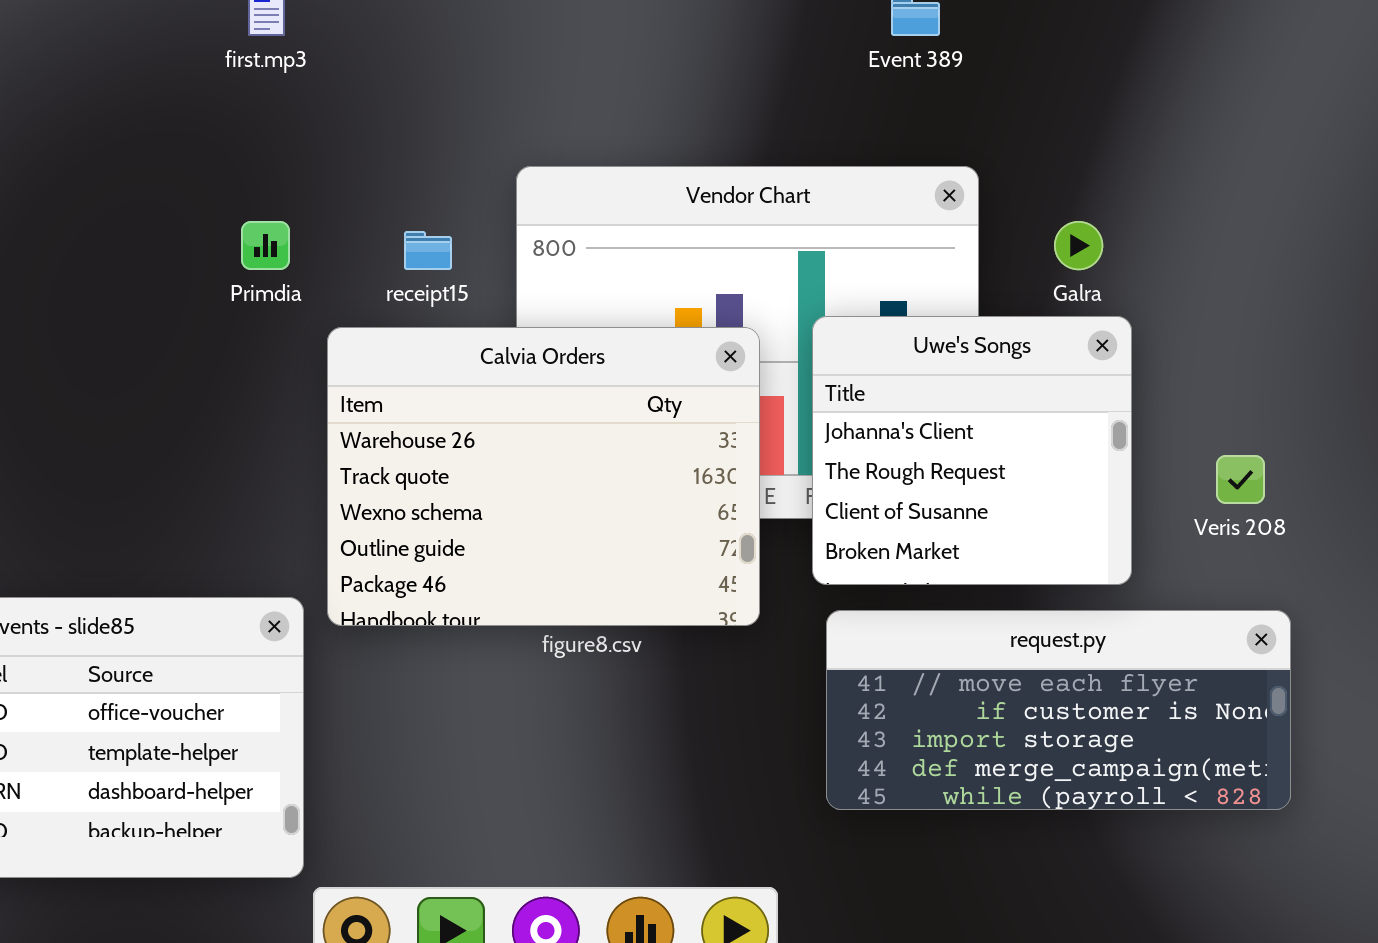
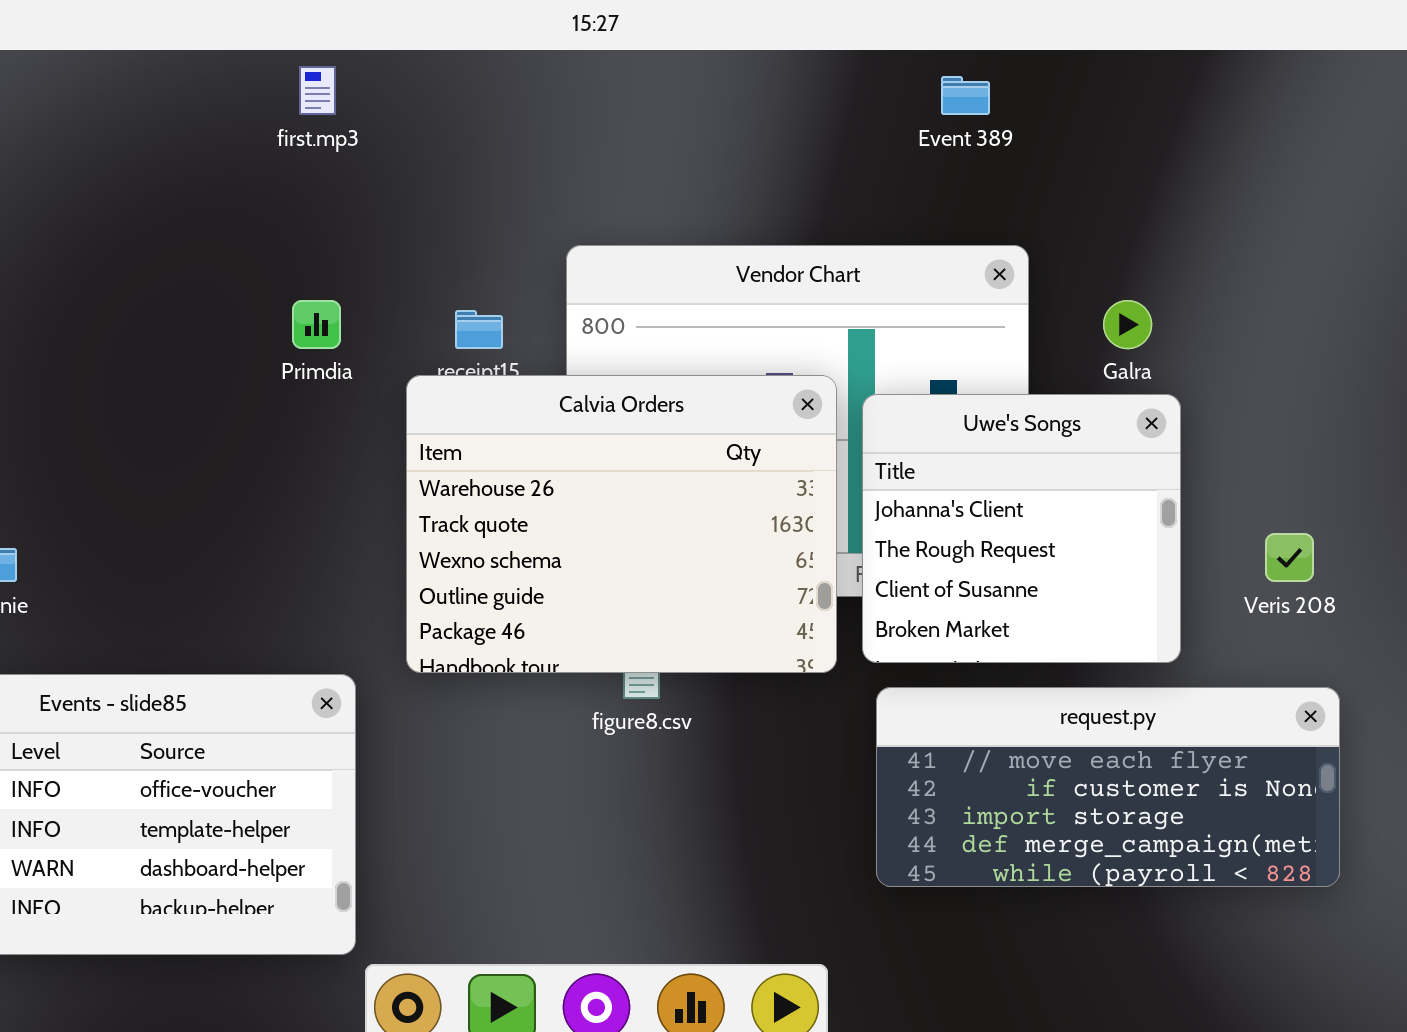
Calvia Orders: [327,327,760,626] -> [406,375,837,673], moved

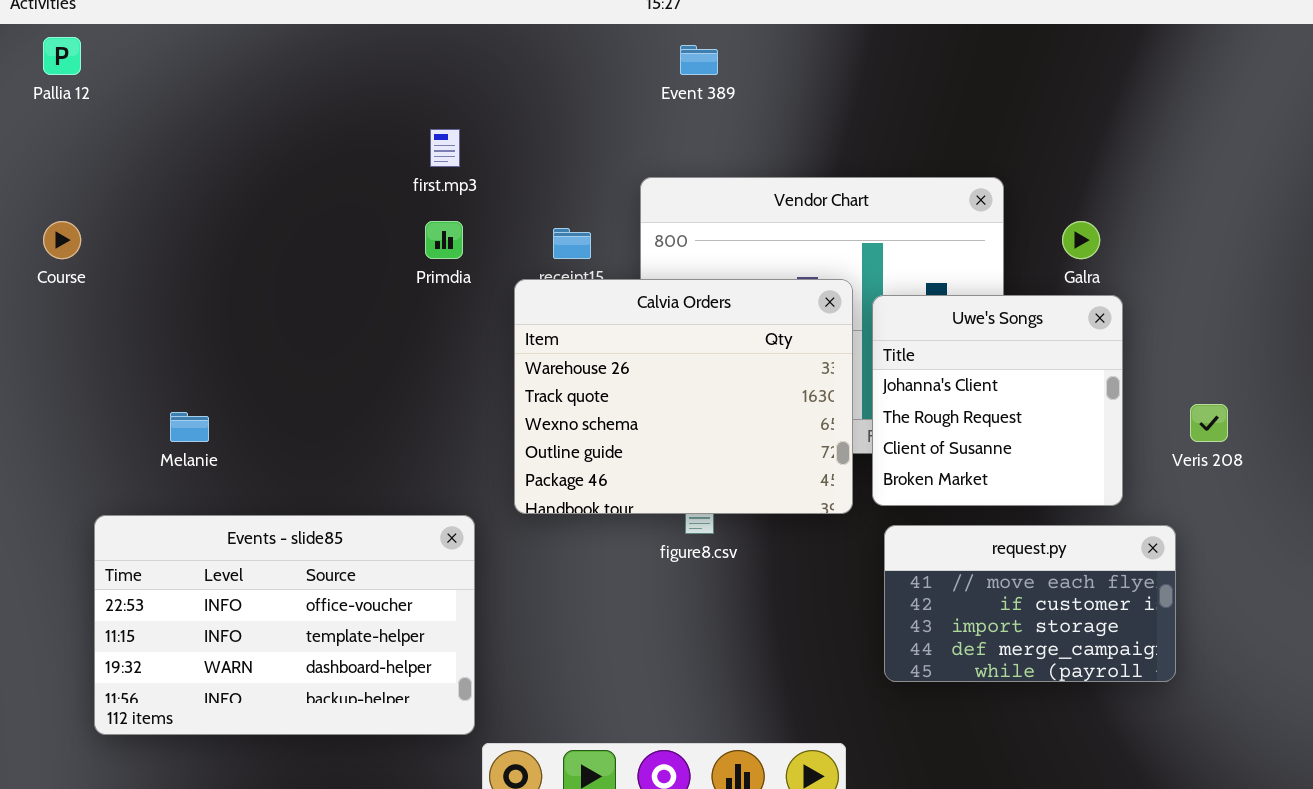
first.mp3: [299,66,336,115] -> [430,129,460,167], moved
Event 389: [941,76,990,115] -> [680,45,718,75], moved
request.py: [876,687,1340,887] -> [884,525,1176,682], resized

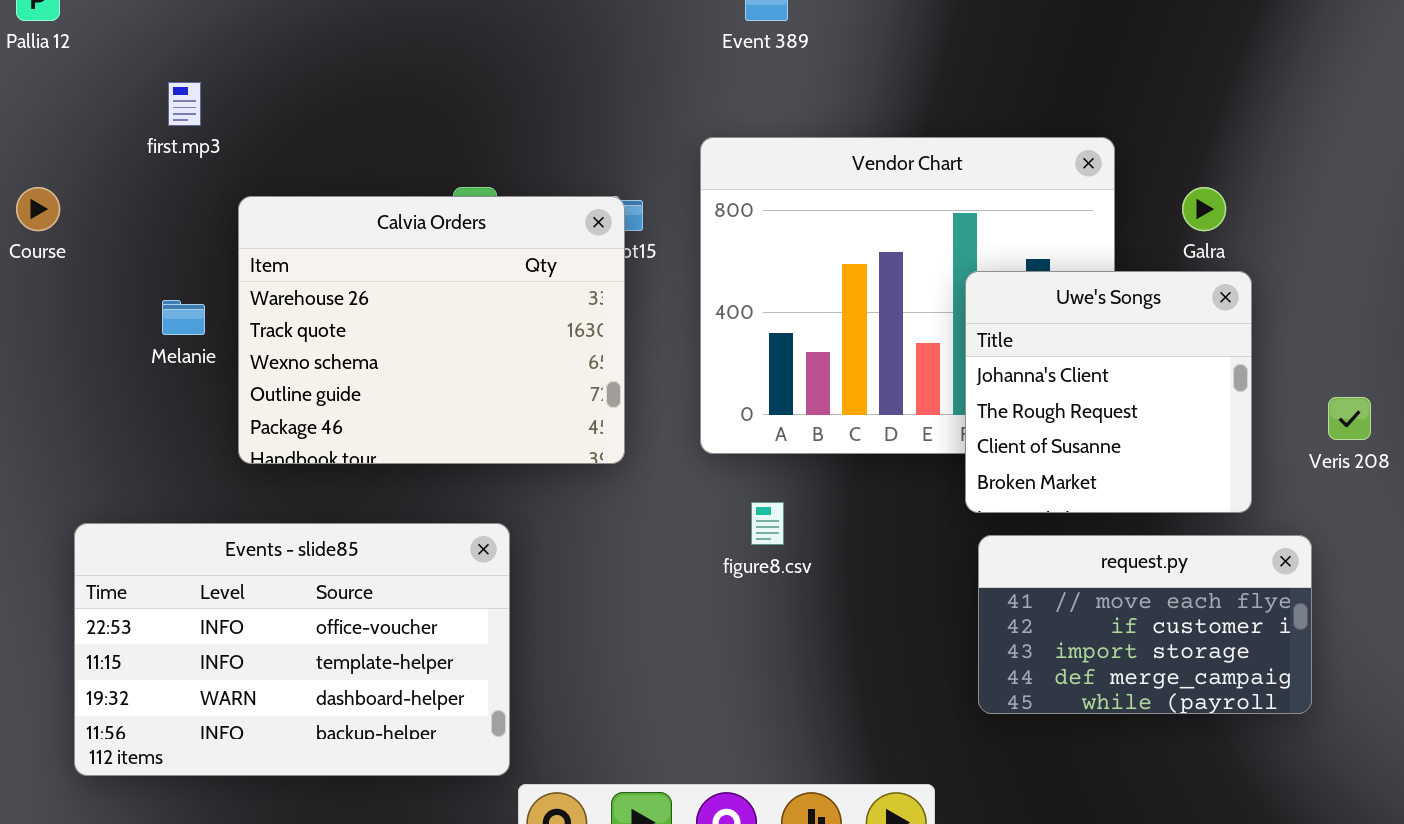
first.mp3: [430,129,460,167] -> [168,82,201,126], moved
Calvia Orders: [514,279,853,514] -> [238,196,625,464], moved
Melanie: [170,412,209,442] -> [162,300,205,335], moved

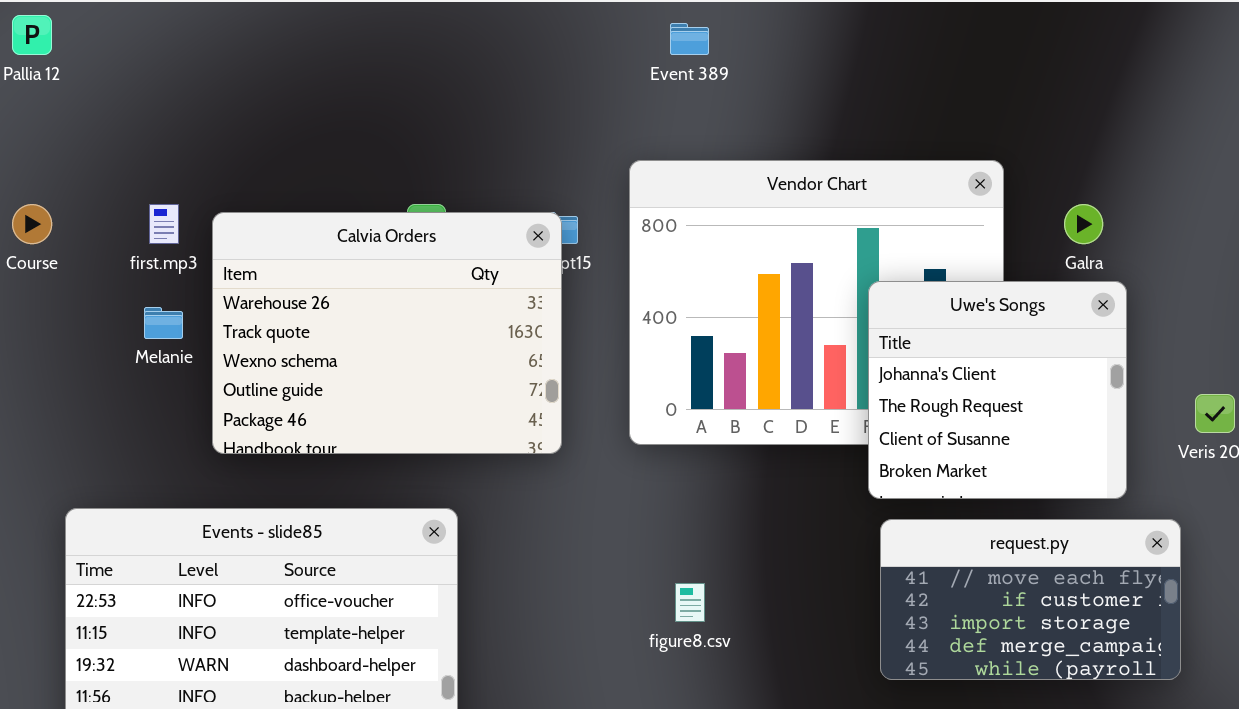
first.mp3: [168,82,201,126] -> [149,204,179,244], moved
figure8.csv: [751,502,784,545] -> [675,583,705,622], moved

